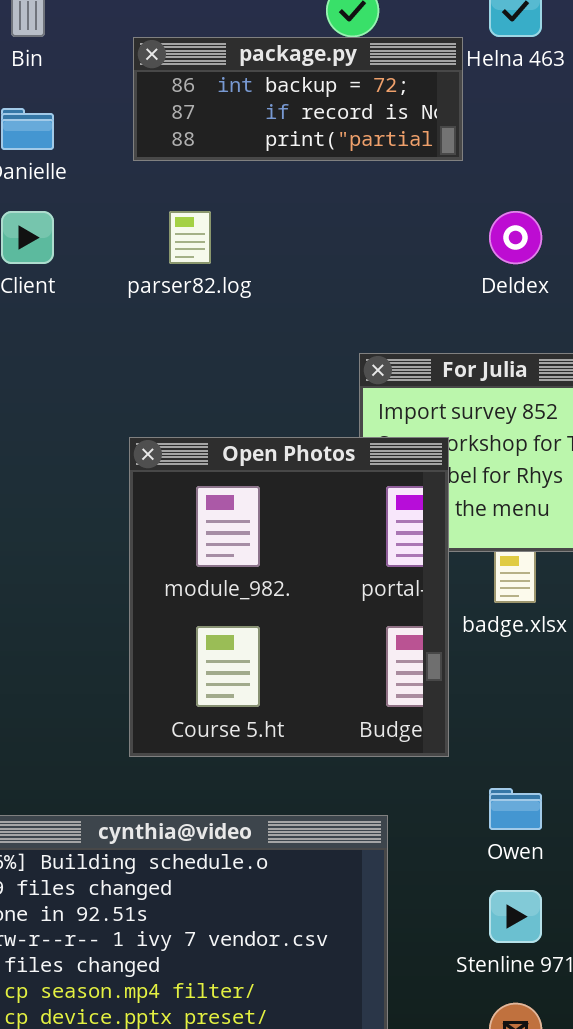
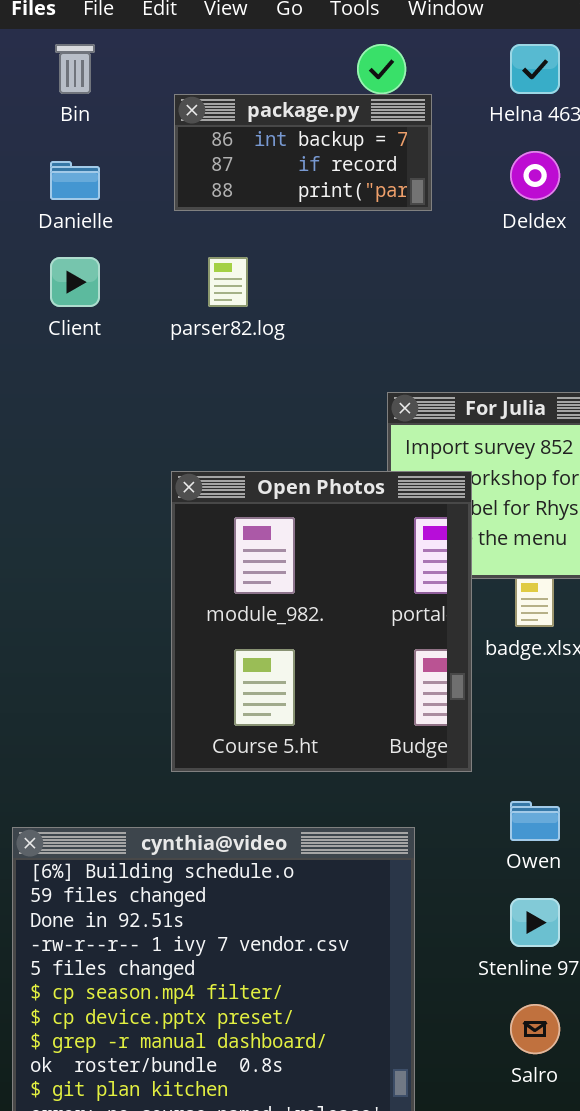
package.py: [133,37,463,161] -> [174,94,432,211], resized
Deldex: [489,211,542,264] -> [510,151,560,200], moved

